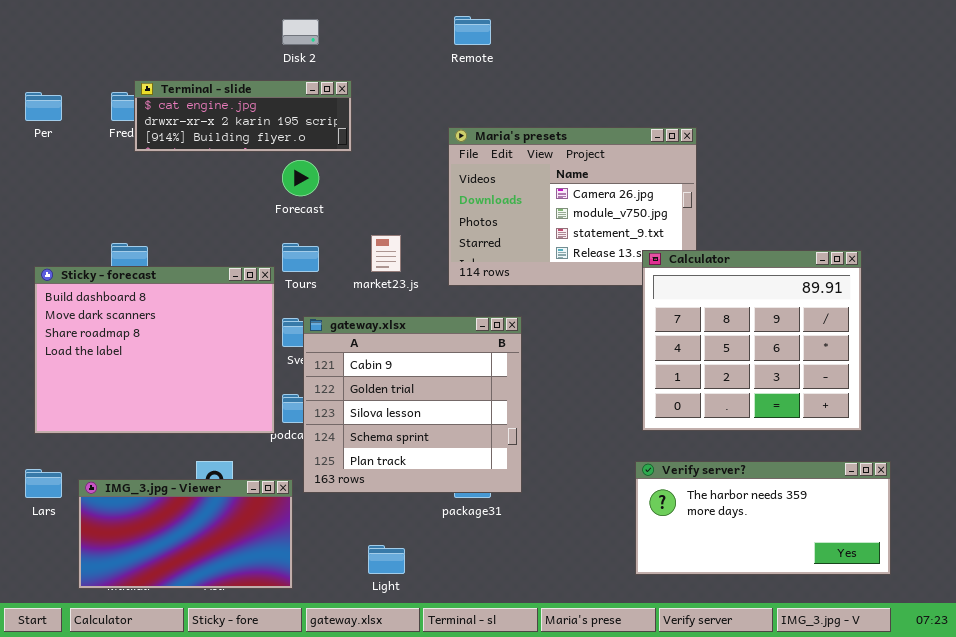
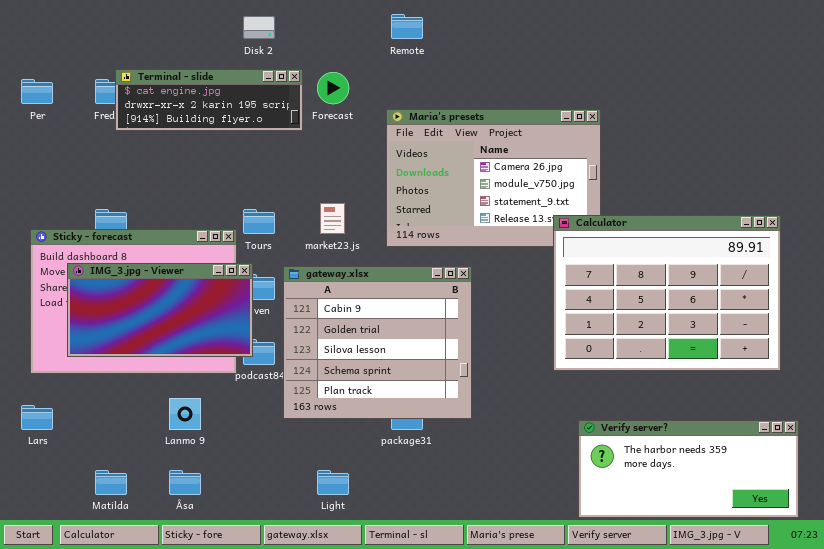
Forecast: [282,160,319,196] -> [317,72,349,104], moved
Calculator: [642,250,862,431] -> [553,215,781,371], resized
gateway.xlsx: [303,316,522,493] -> [283,266,472,419], moved
Verify server?: [635,461,891,575] -> [578,420,799,518], moved
IMG_3.jpg - Viewer: [78,479,293,589] -> [67,263,253,357], moved

